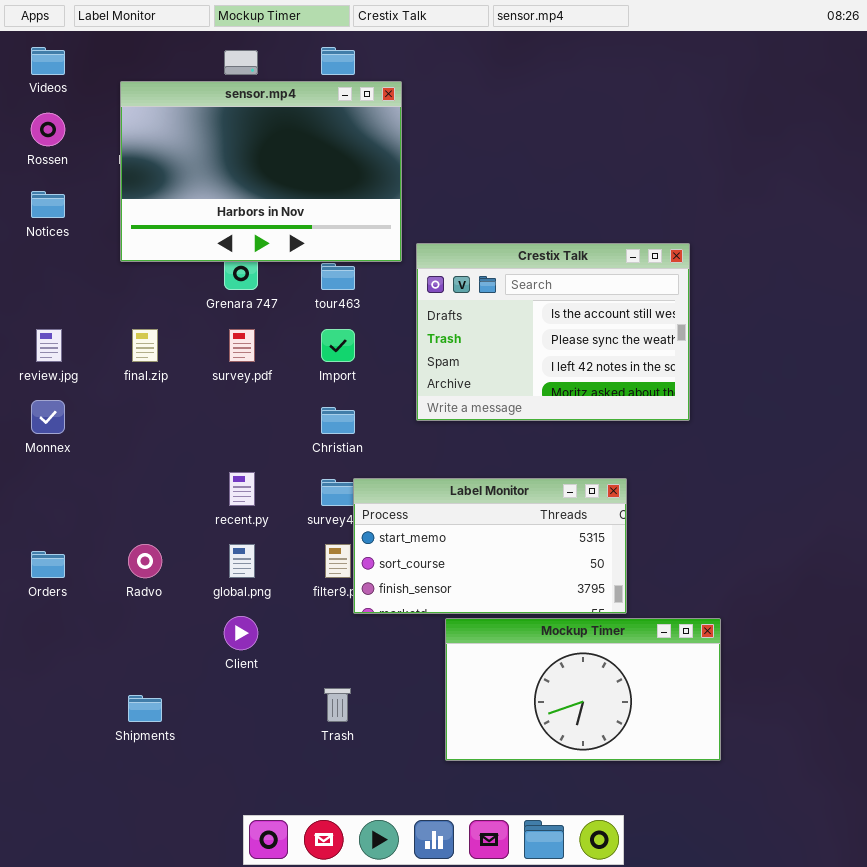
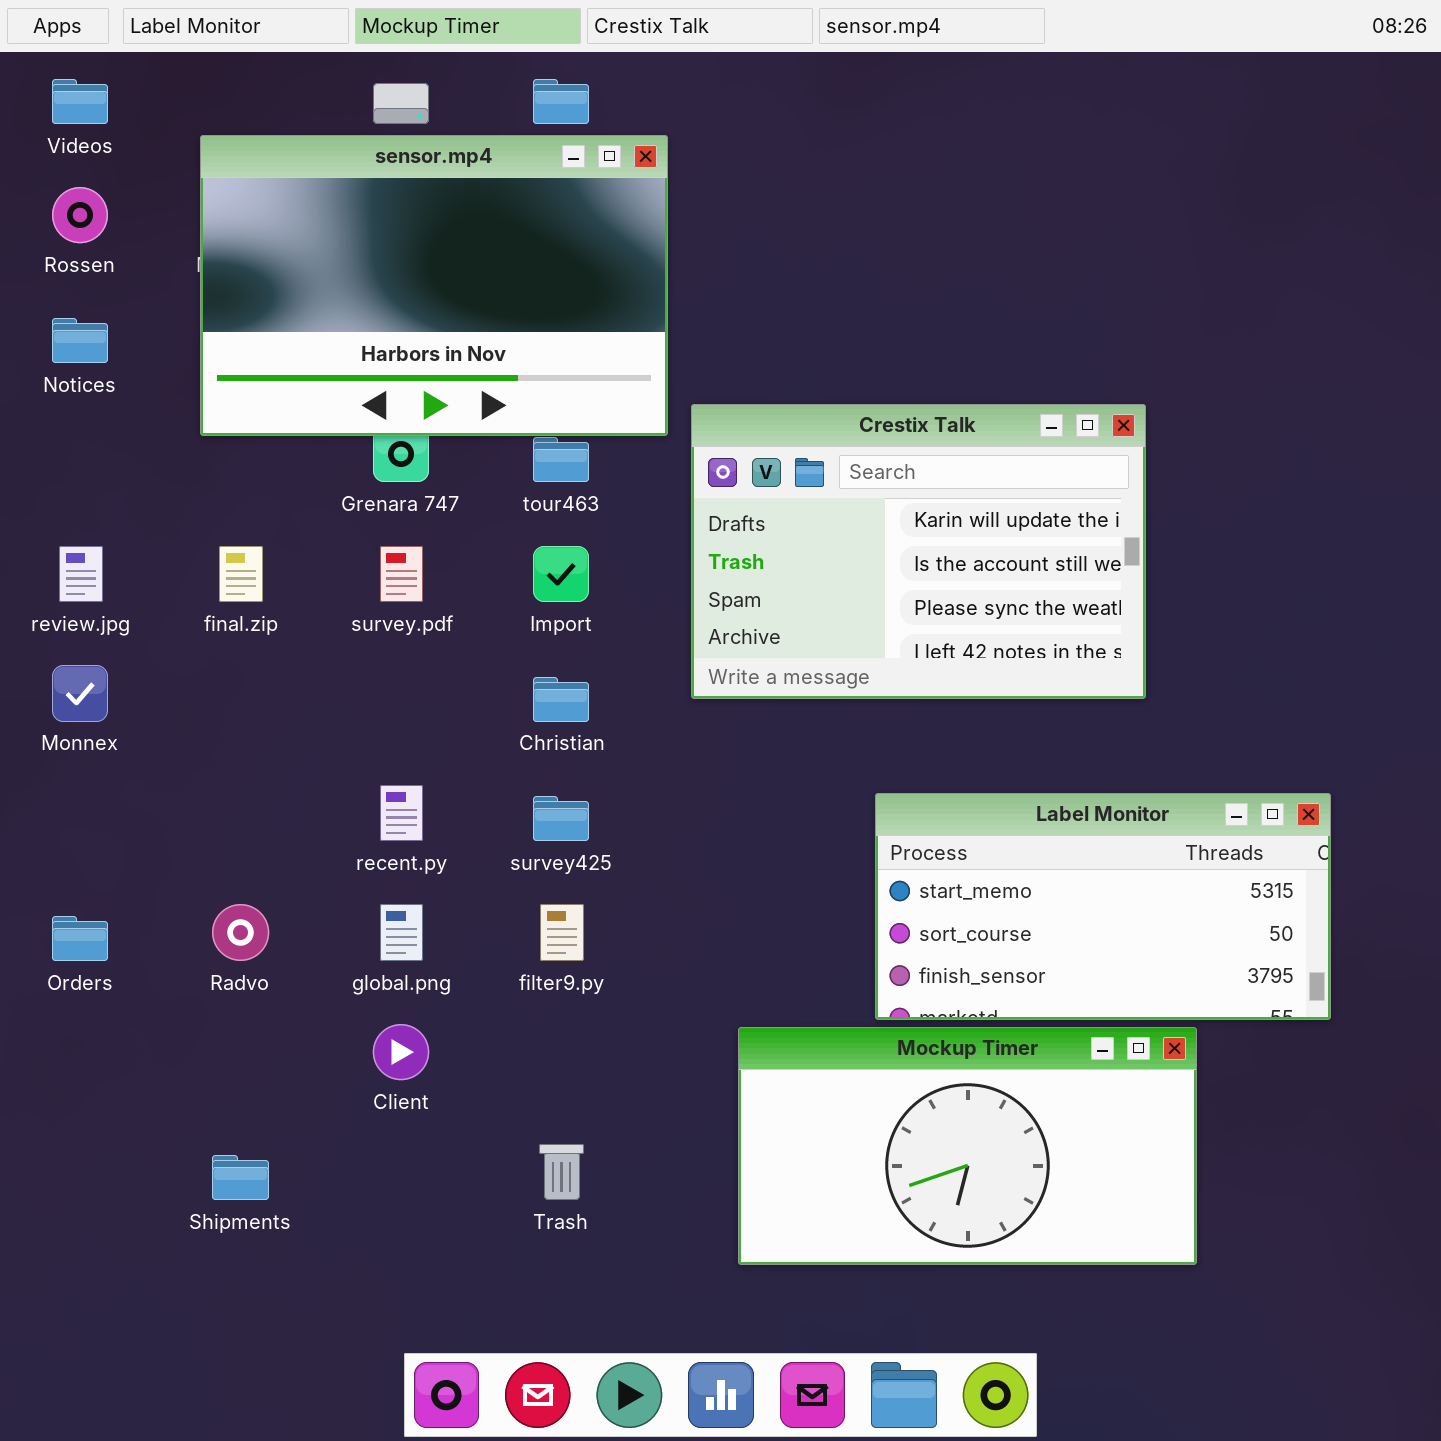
Crestix Talk: [416,243,690,421] -> [691,404,1146,699], scrolled up 1 row
Label Monitor: [353,478,627,614] -> [875,793,1331,1020], moved

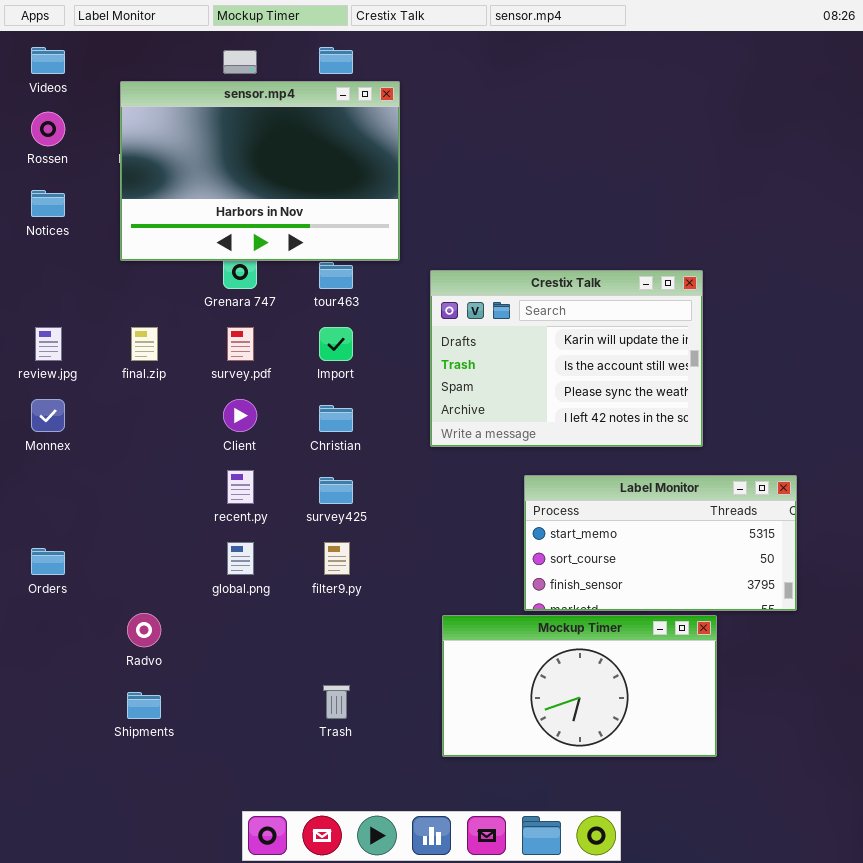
Crestix Talk: [691,404,1146,699] -> [430,270,703,447], moved
Radvo: [212,904,269,961] -> [127,613,161,647], moved
Client: [373,1024,429,1080] -> [223,399,257,432], moved

